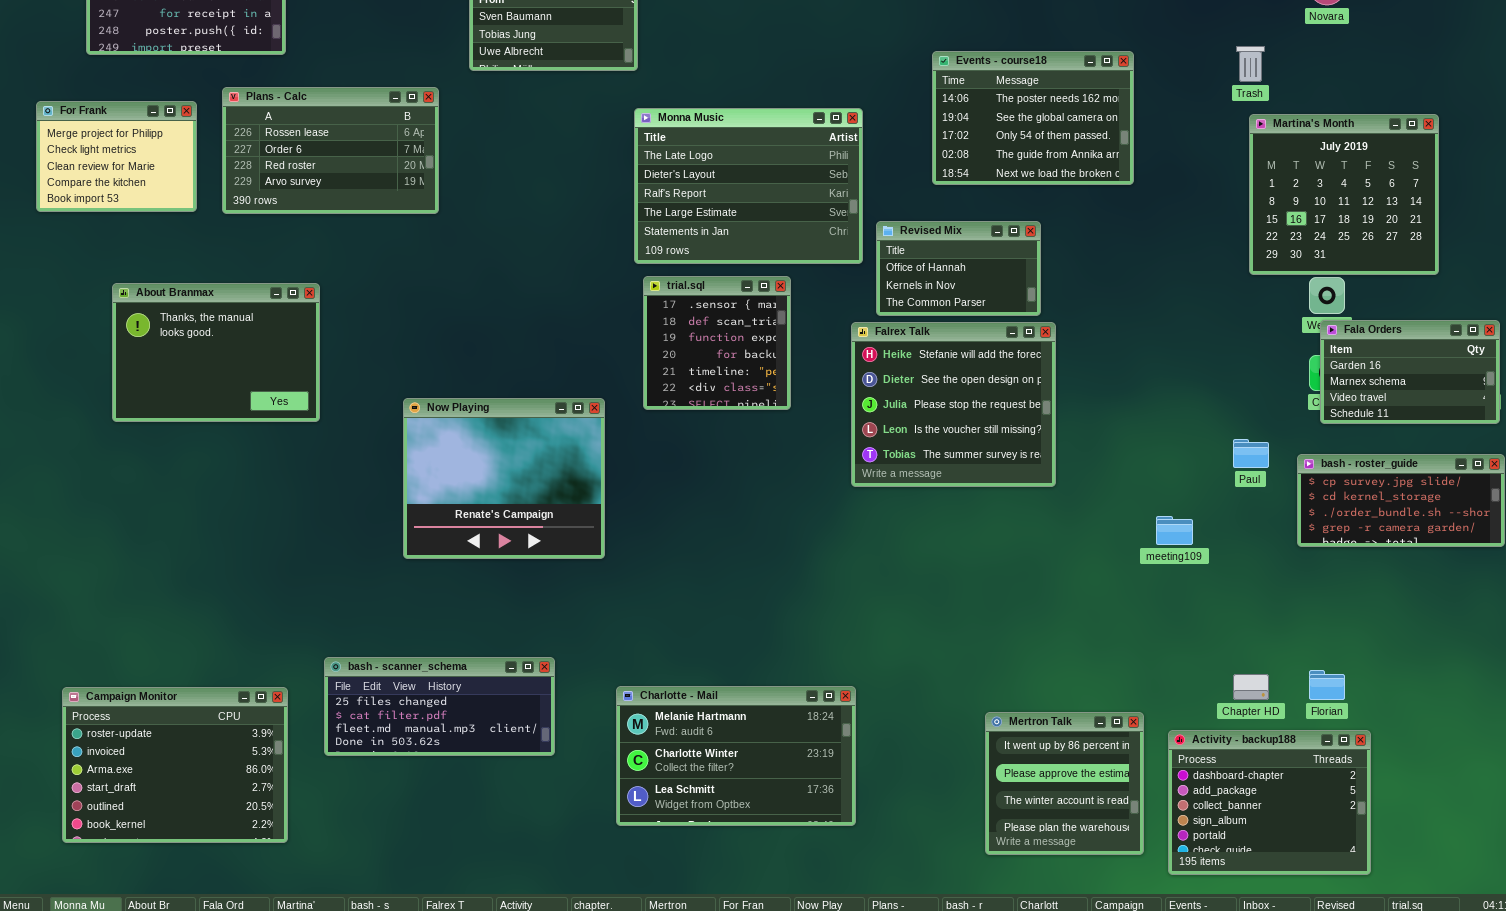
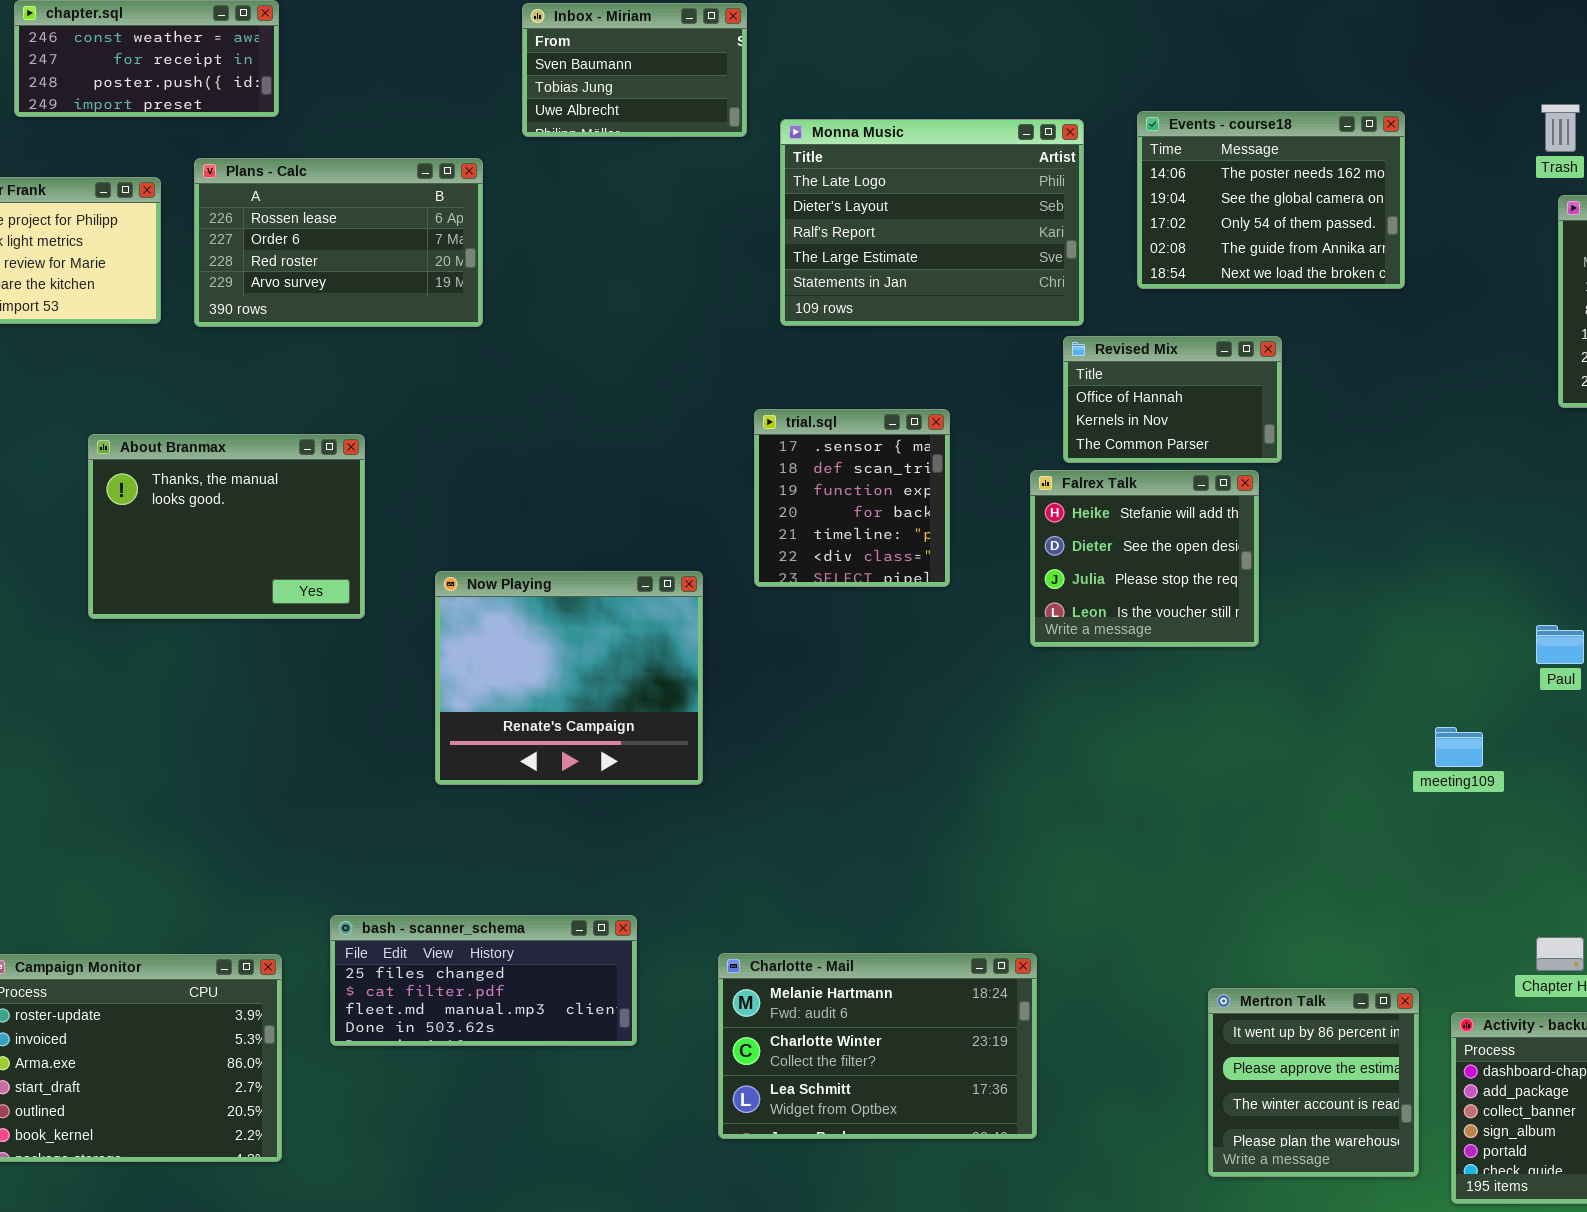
Monna Music: [634,108,863,264] -> [780,119,1084,326], moved
About Branmax: [112,283,320,422] -> [88,434,365,619], moved
Falrex Talk: [851,322,1056,487] -> [1030,470,1259,647], resized

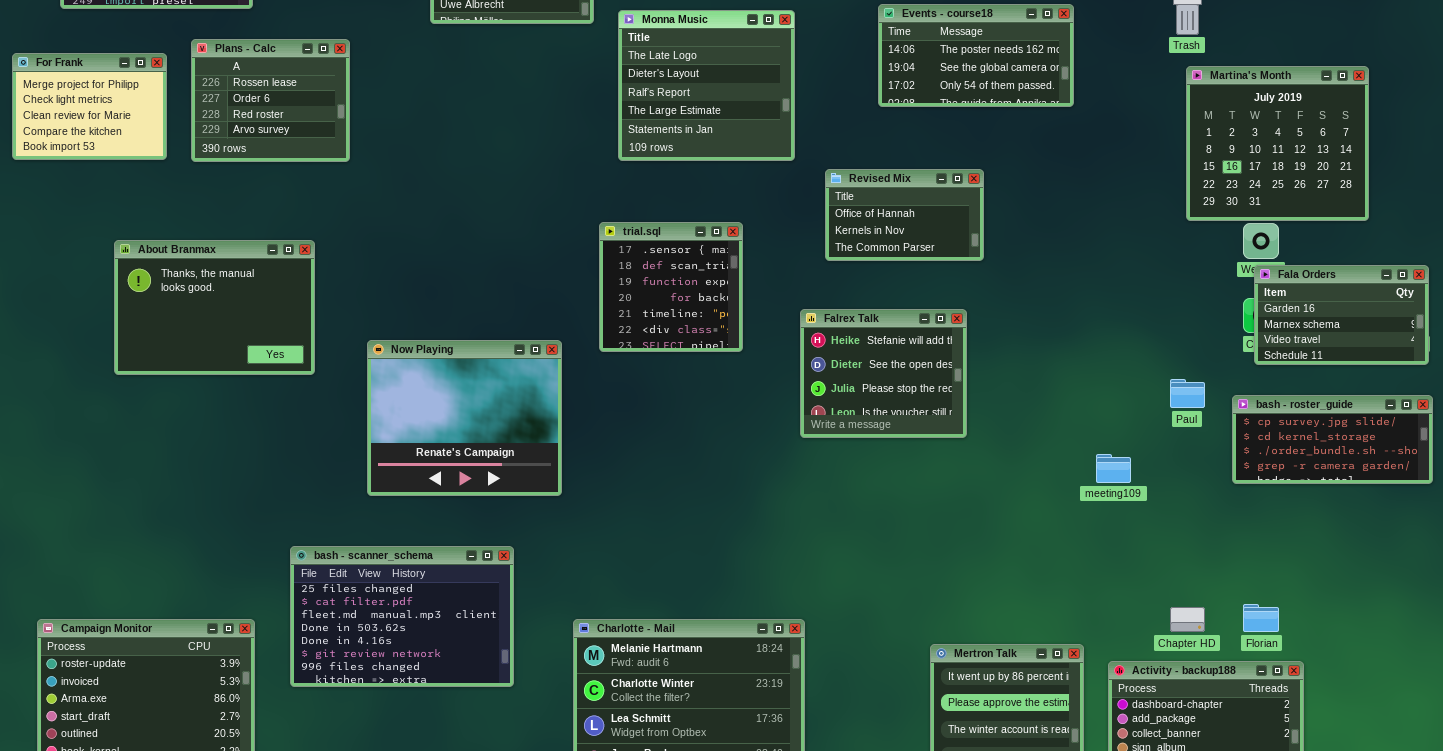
Events - course18: [1137,111,1405,289] -> [878,4,1074,107], resized
Monna Music: [780,119,1084,326] -> [618,10,795,161], resized
Plans - Calc: [194,158,483,327] -> [191,39,350,162], resized
Falrex Talk: [1030,470,1259,647] -> [800,309,967,438], moved
bash - scanner_schema: [330,915,637,1046] -> [290,546,514,687], resized

